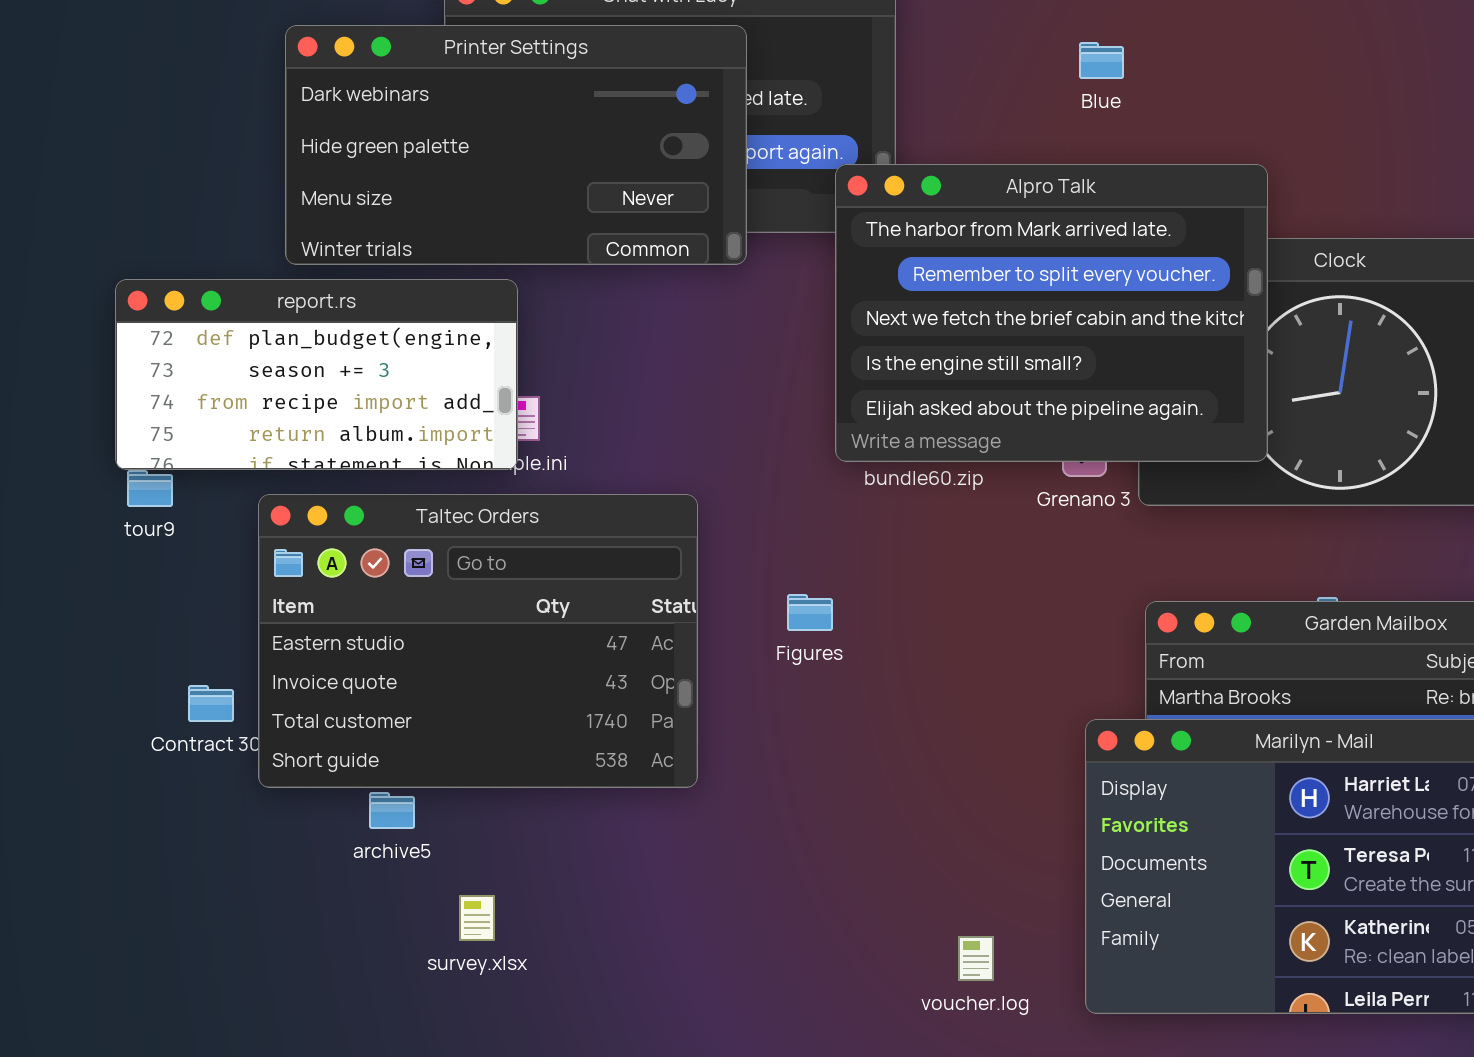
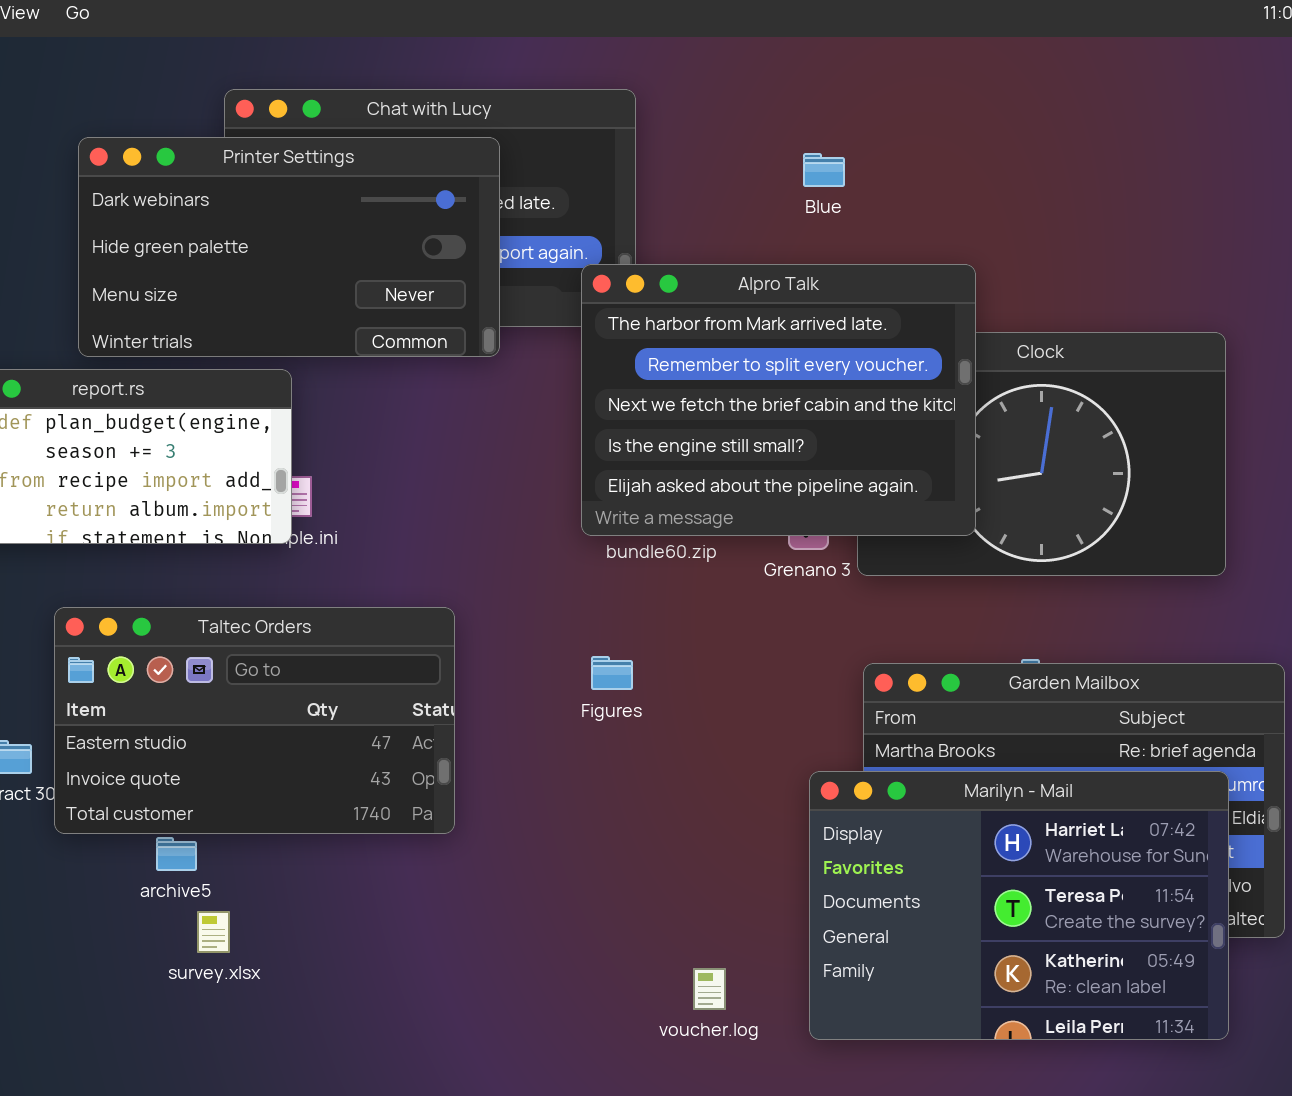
Taltec Orders: [258,494,698,788] -> [54,607,455,834], resized
Figures: [787,594,833,631] -> [591,656,633,690], moved
survey.xlsx: [459,895,495,941] -> [197,911,230,953], moved

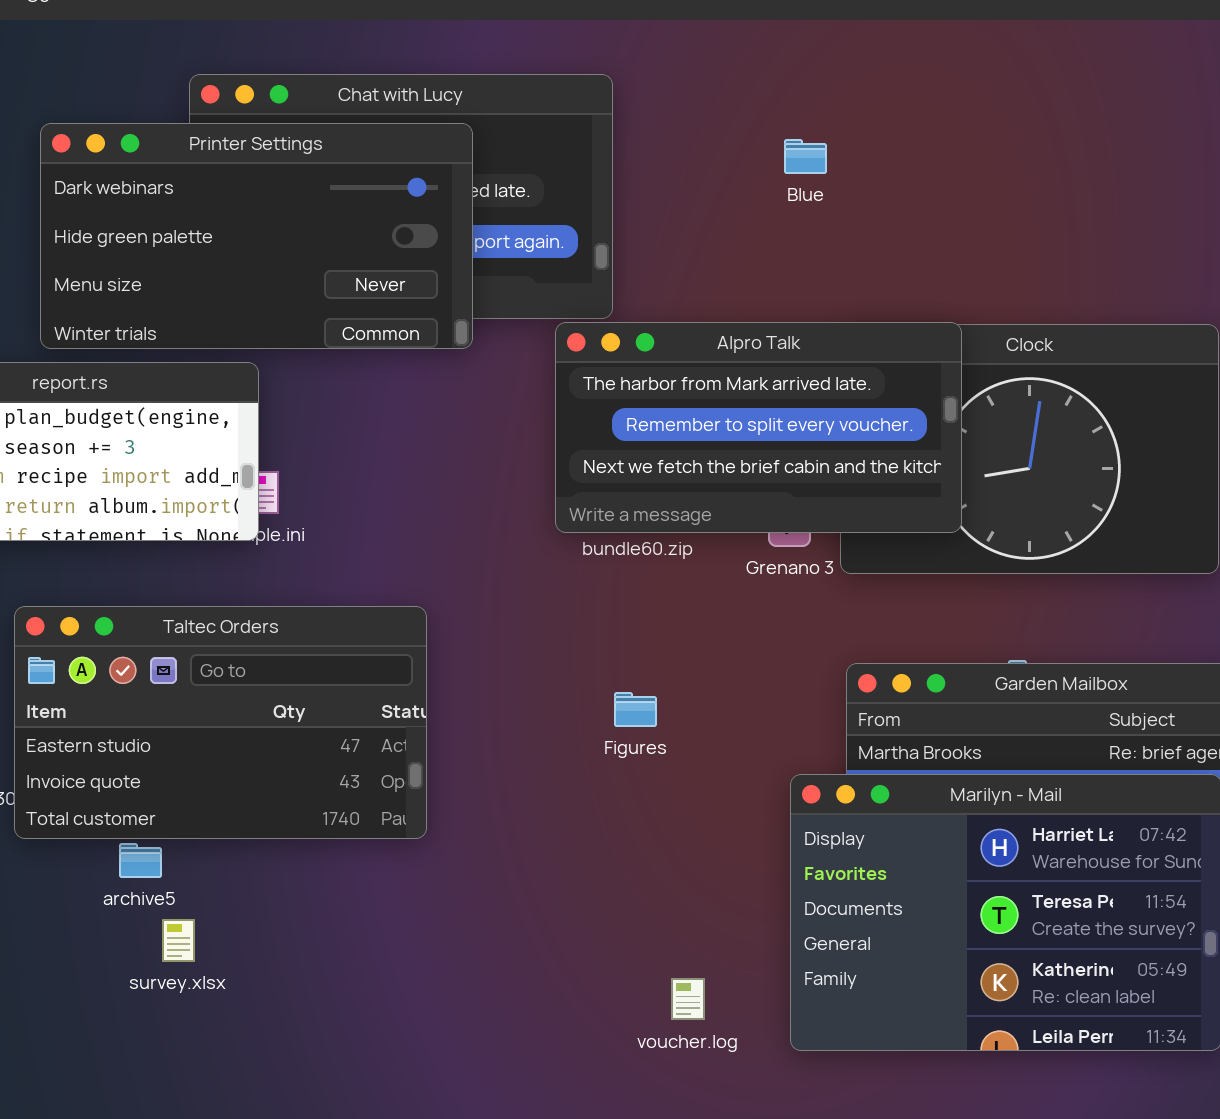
Alpro Talk: [581,264,976,536] -> [555,322,962,533], resized
Figures: [591,656,633,690] -> [614,692,657,727], moved

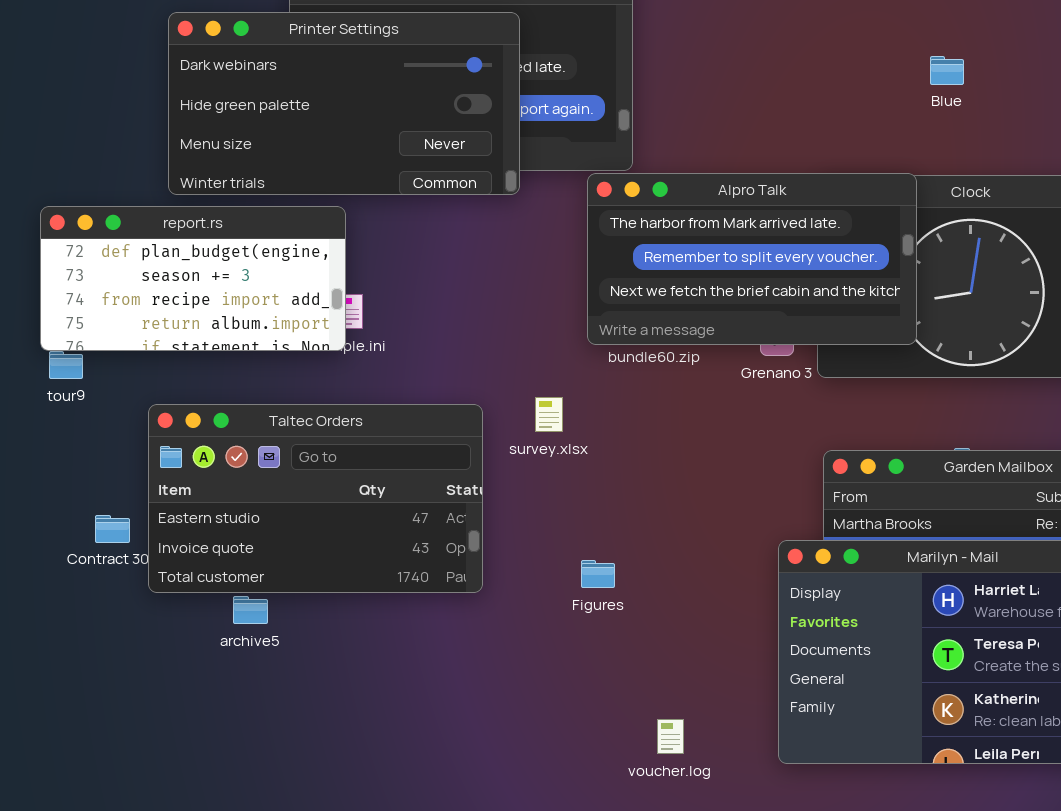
Blue: [784,139,827,174] -> [930,56,964,85], moved
Figures: [614,692,657,727] -> [581,560,615,588], moved
survey.xlsx: [162,919,195,962] -> [535,397,563,432], moved
voucher.log: [671,978,705,1020] -> [657,719,684,754], moved

